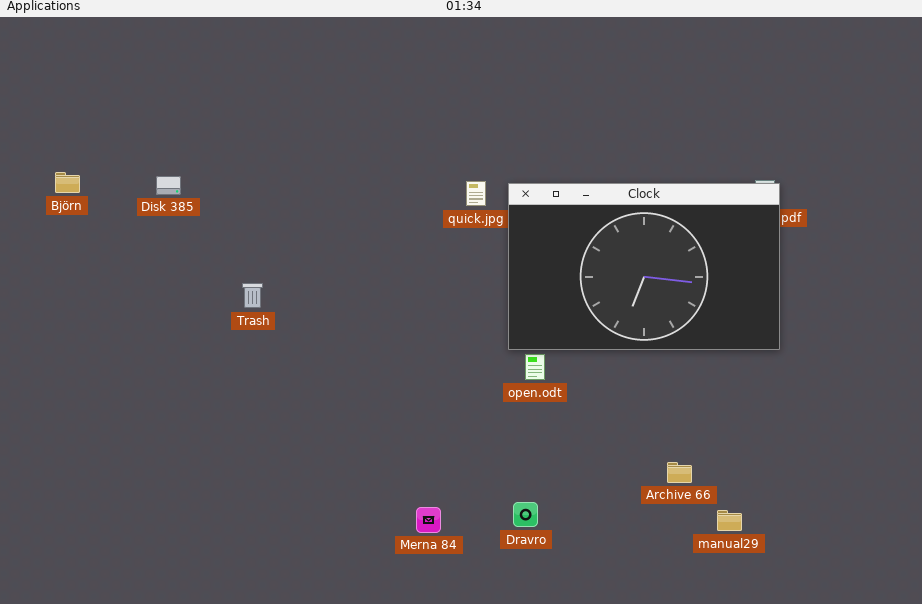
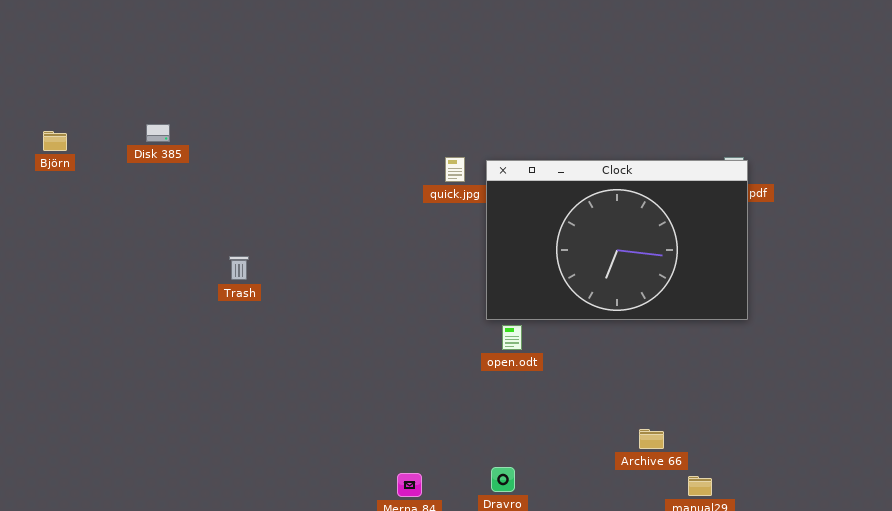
Björn: [55,172,80,193] -> [43,131,67,151], moved
Disk 385: [156,176,181,195] -> [146,124,170,142], moved

